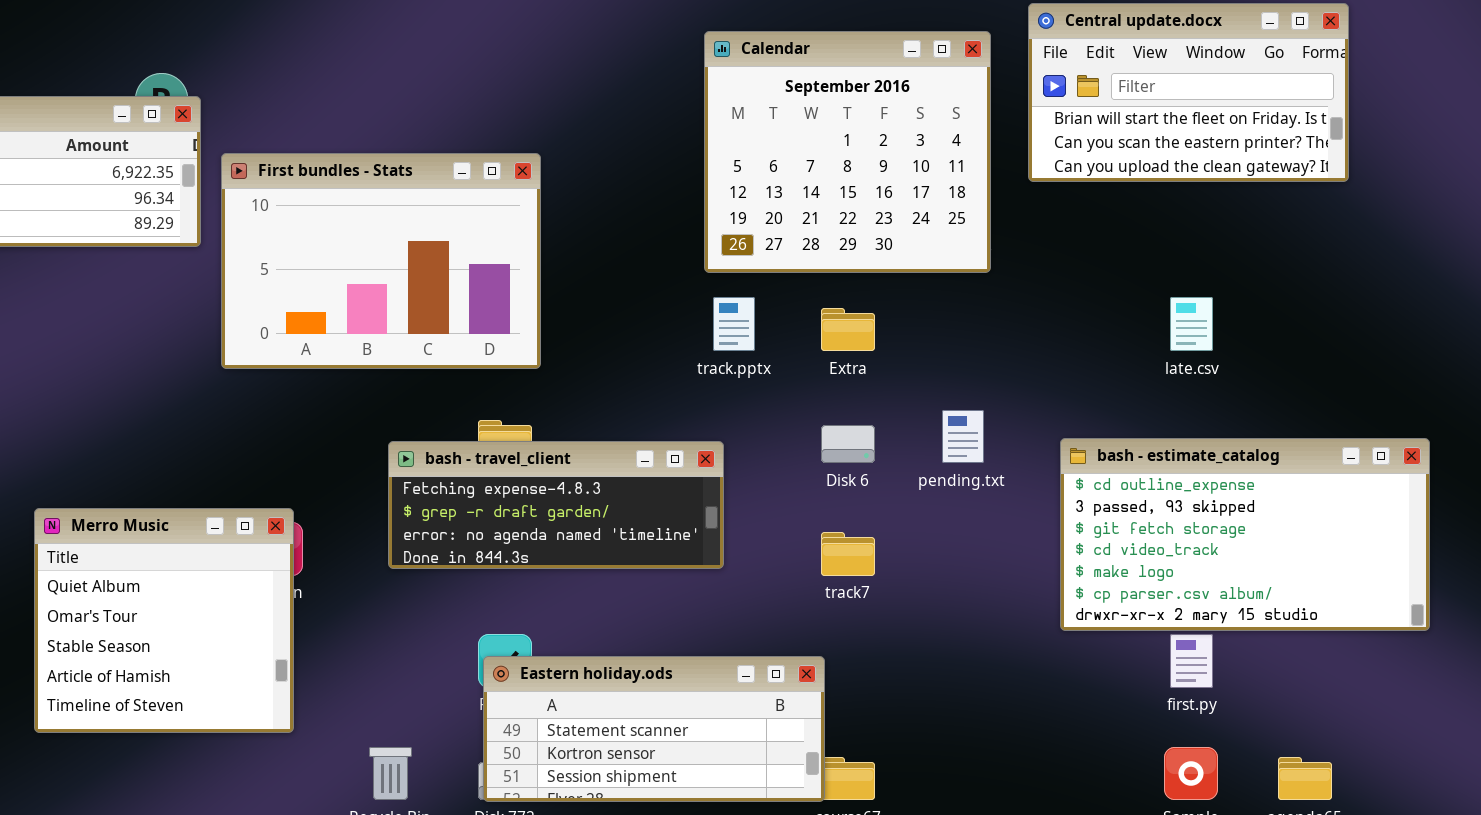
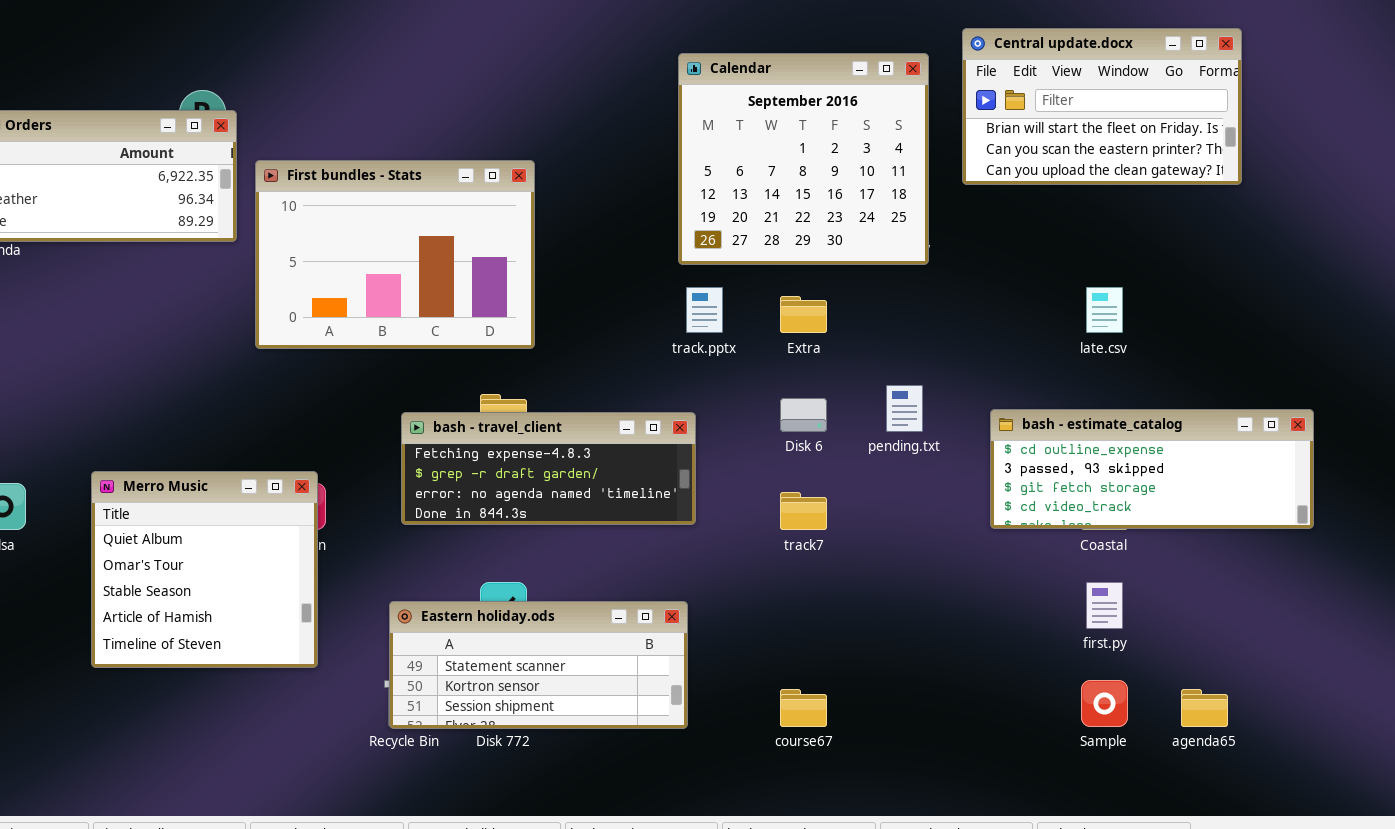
bash - estimate_catalog: [1060,438,1430,631] -> [990,409,1314,529], resized
Eastern holiday.ods: [483,656,825,802] -> [389,601,688,729], moved

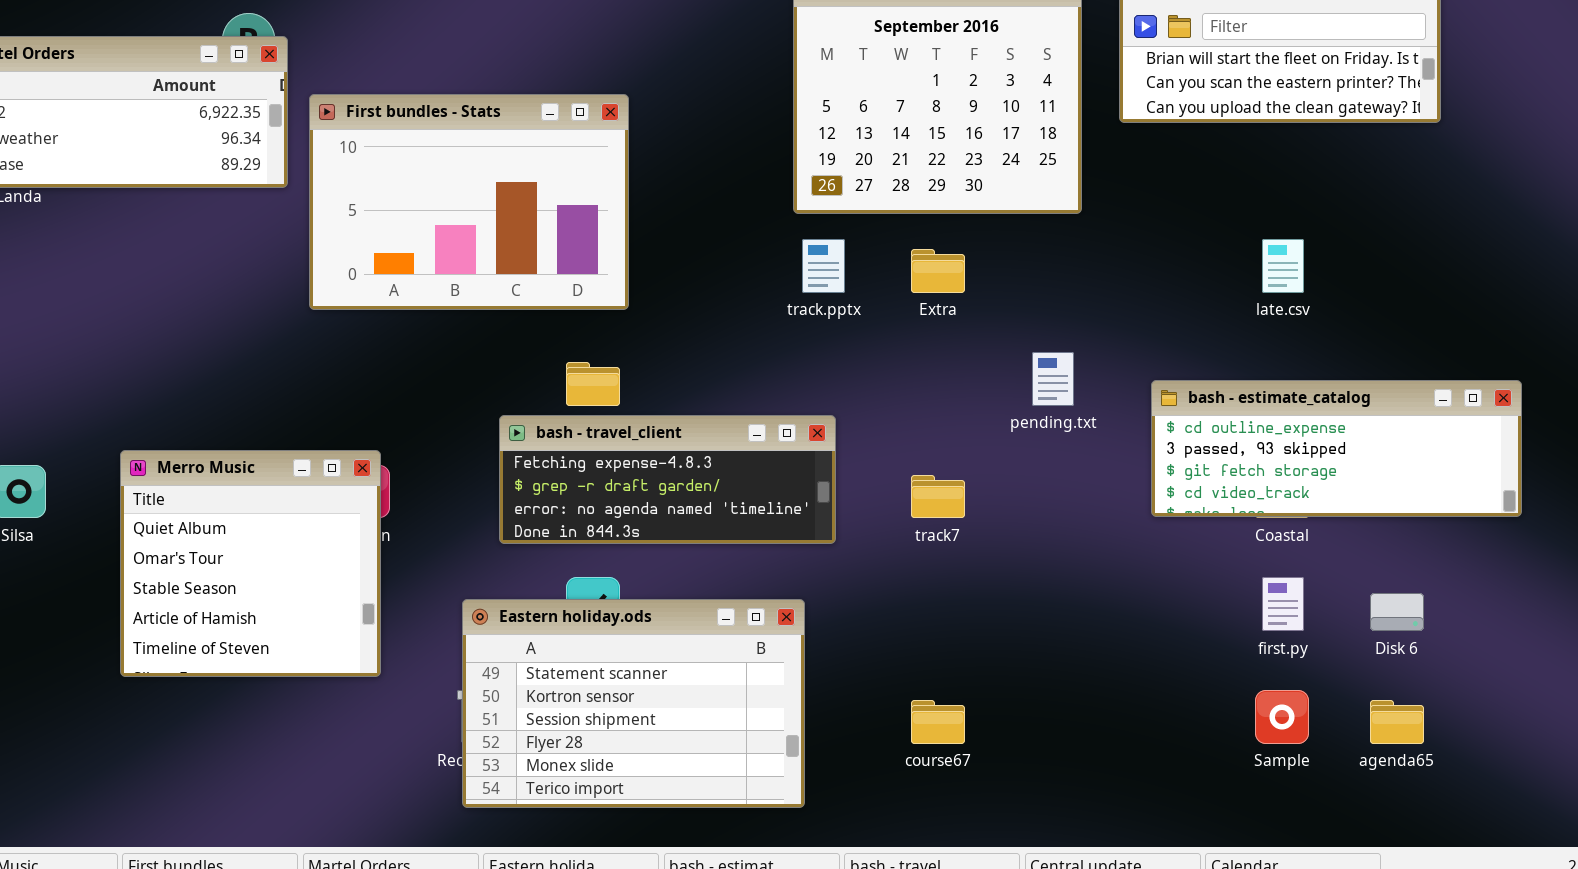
Disk 6: [780,398,827,432] -> [1370,593,1424,631], moved
bash - travel_client: [401,412,696,525] -> [499,415,836,544], moved
Eastern holiday.ods: [389,601,688,729] -> [462,599,805,808], resized

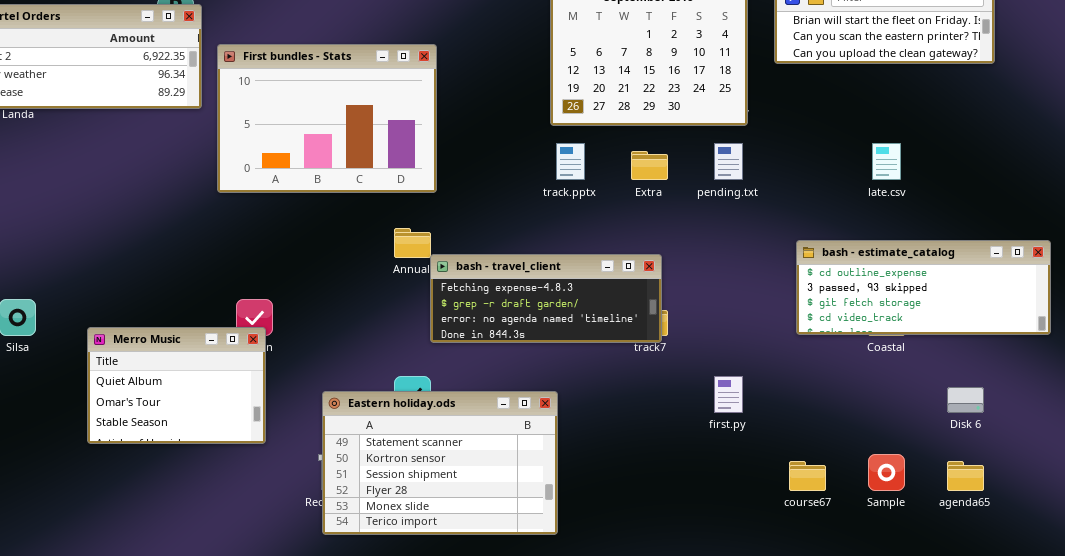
pending.txt: [1032,352,1074,406] -> [714,143,743,180], moved
bash - travel_client: [499,415,836,544] -> [430,254,662,343], moved
Merro Music: [120,450,381,677] -> [87,327,266,444], resized
first.py: [1262,577,1304,631] -> [714,376,743,413], moved
course67: [911,700,965,744] -> [789,461,826,491], moved

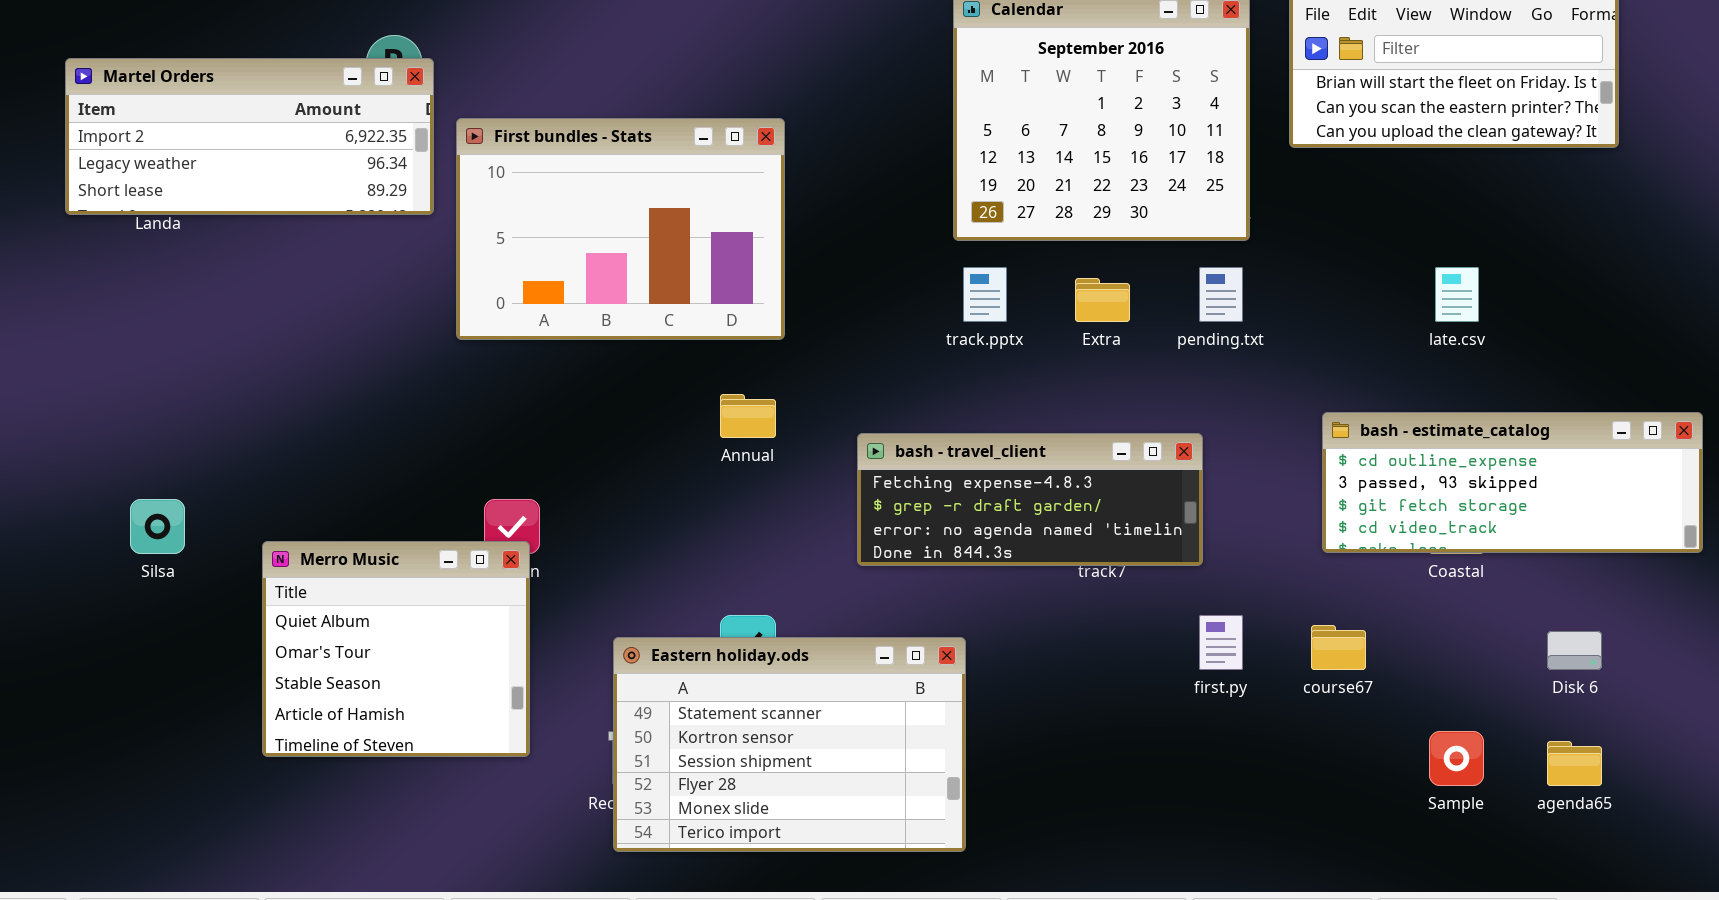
bash - travel_client: [430,254,662,343] -> [857,433,1203,566], moved
Merro Music: [87,327,266,444] -> [262,541,530,757], resized
course67: [789,461,826,491] -> [1311,625,1366,670], moved

